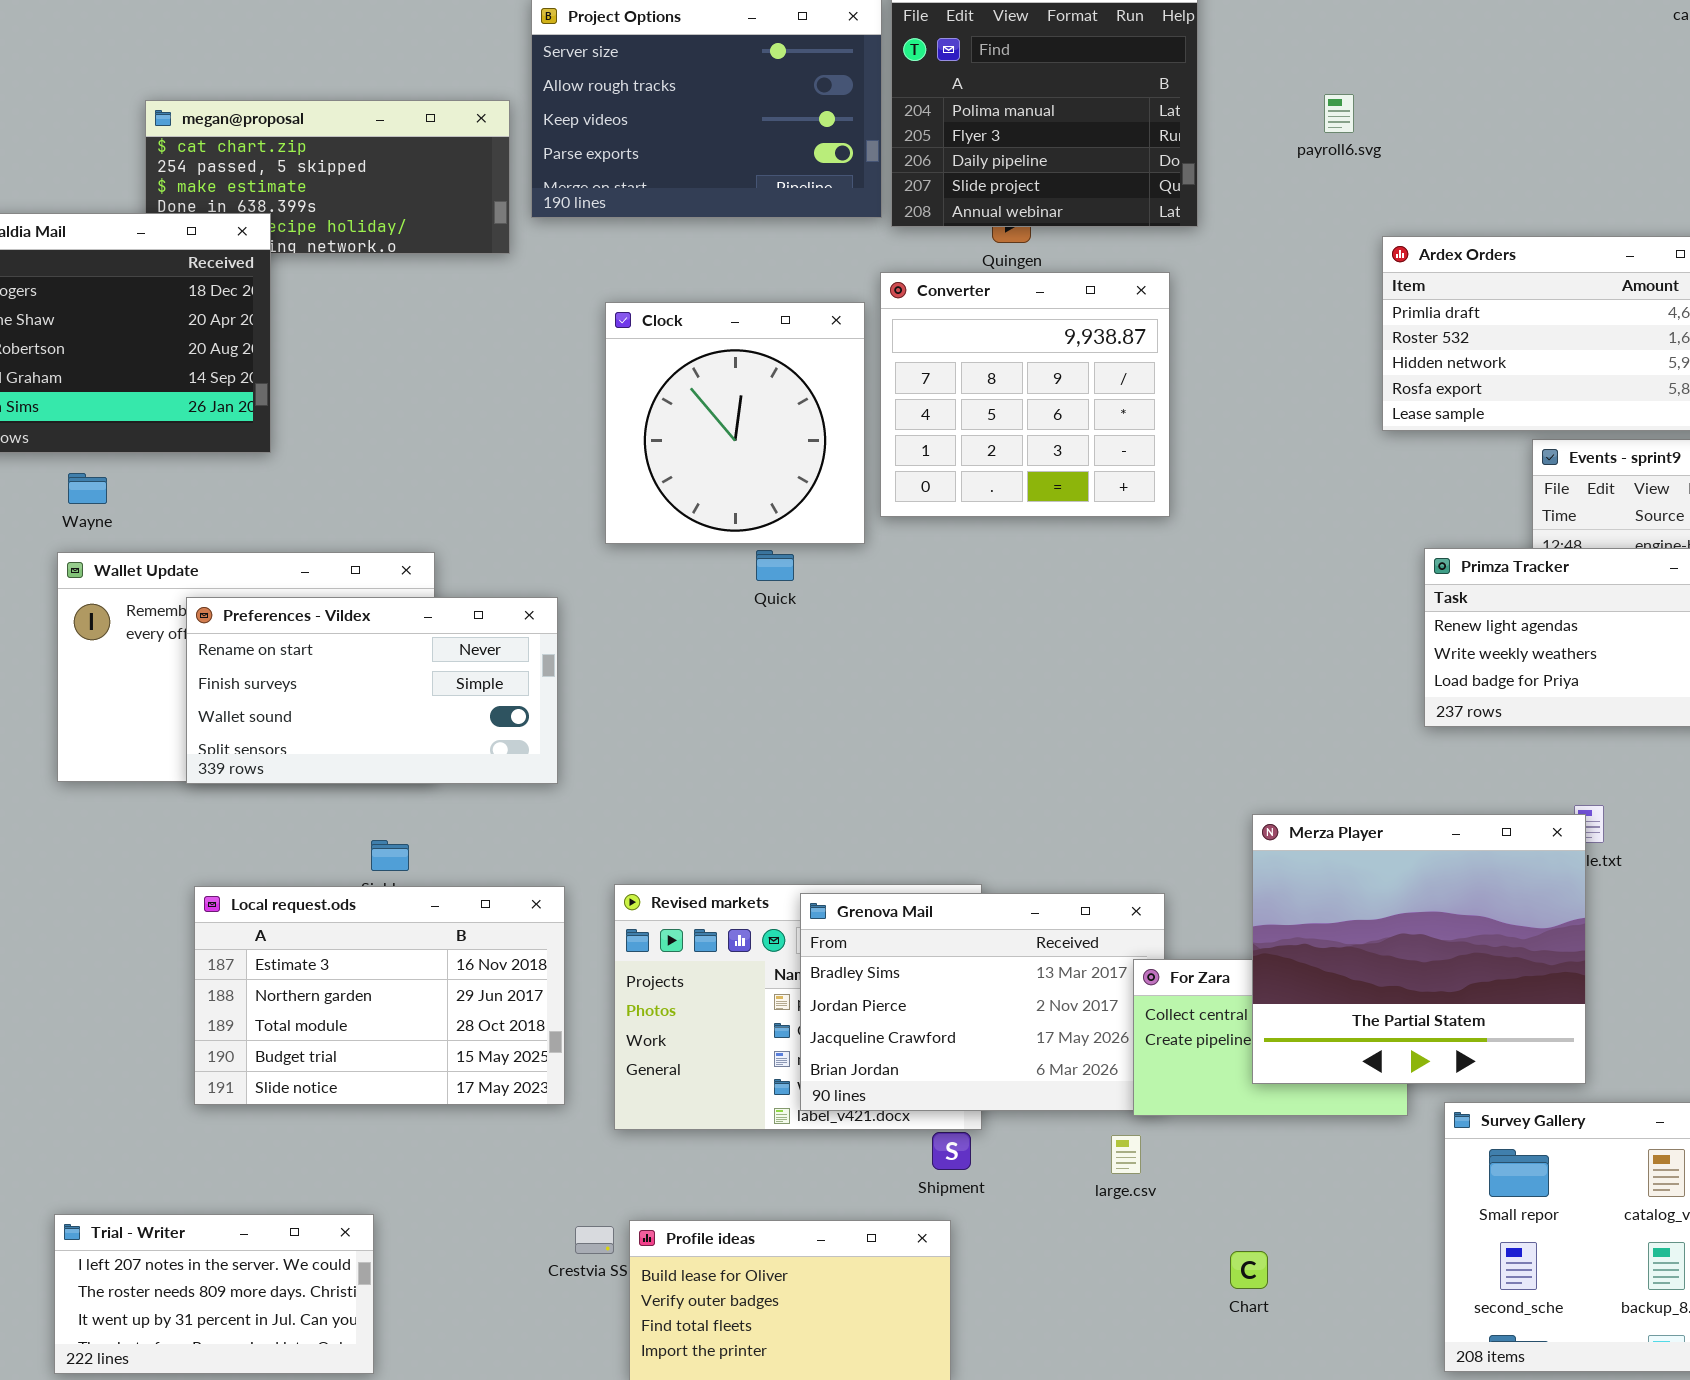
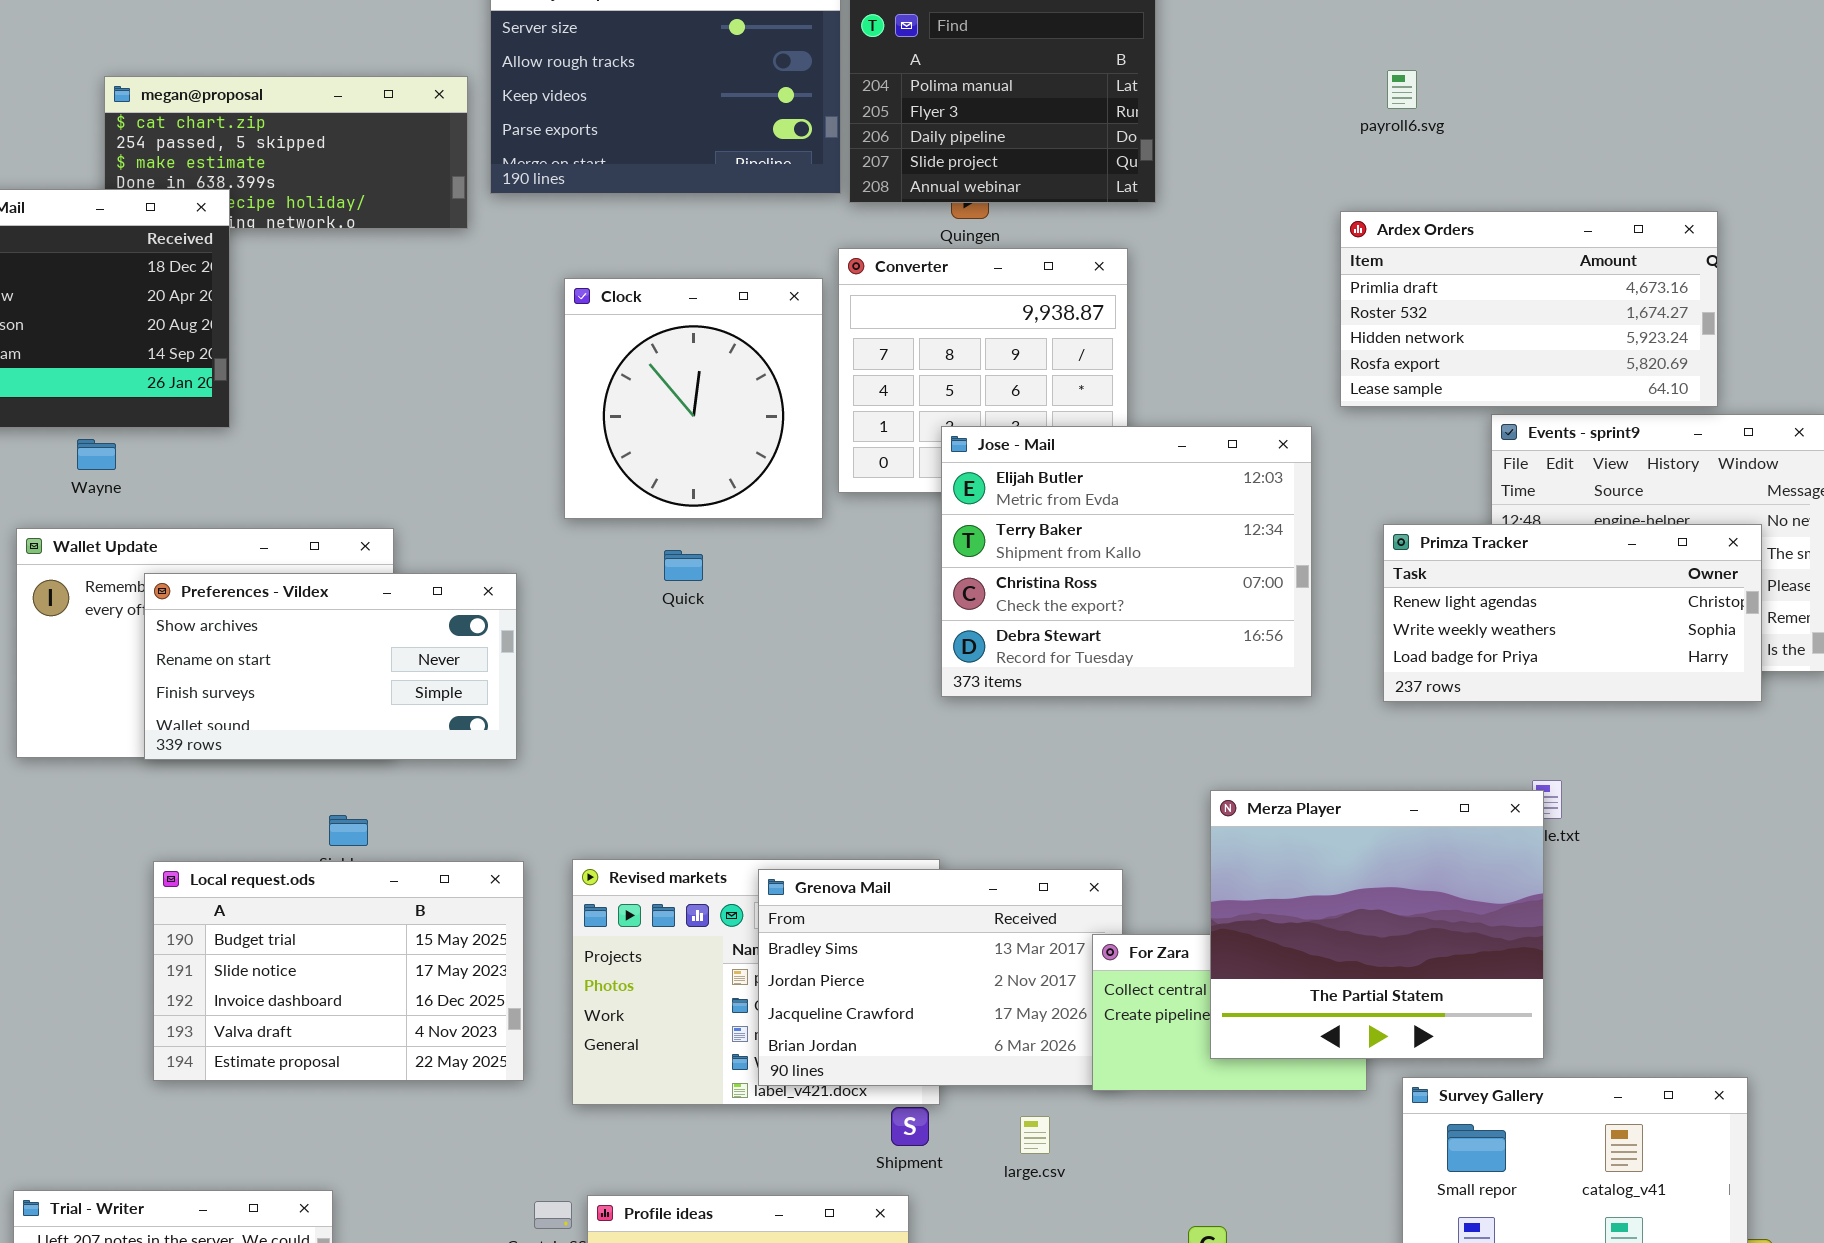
payroll6.svg: [1324,94,1354,133] -> [1387,70,1417,109], moved
Jose - Mail: none -> [941,426,1312,697], opened
Wayne: [68,473,107,504] -> [77,439,116,470], moved
Quick: [756,550,794,581] -> [664,550,703,581], moved
Preferences - Vildex: [186,597,558,784] -> [144,573,517,760], scrolled up 1 row
Local request.ods: [194,886,565,1105] -> [153,861,524,1081], scrolled down 3 rows
large.csv: [1111,1135,1141,1174] -> [1020,1116,1050,1154], moved

